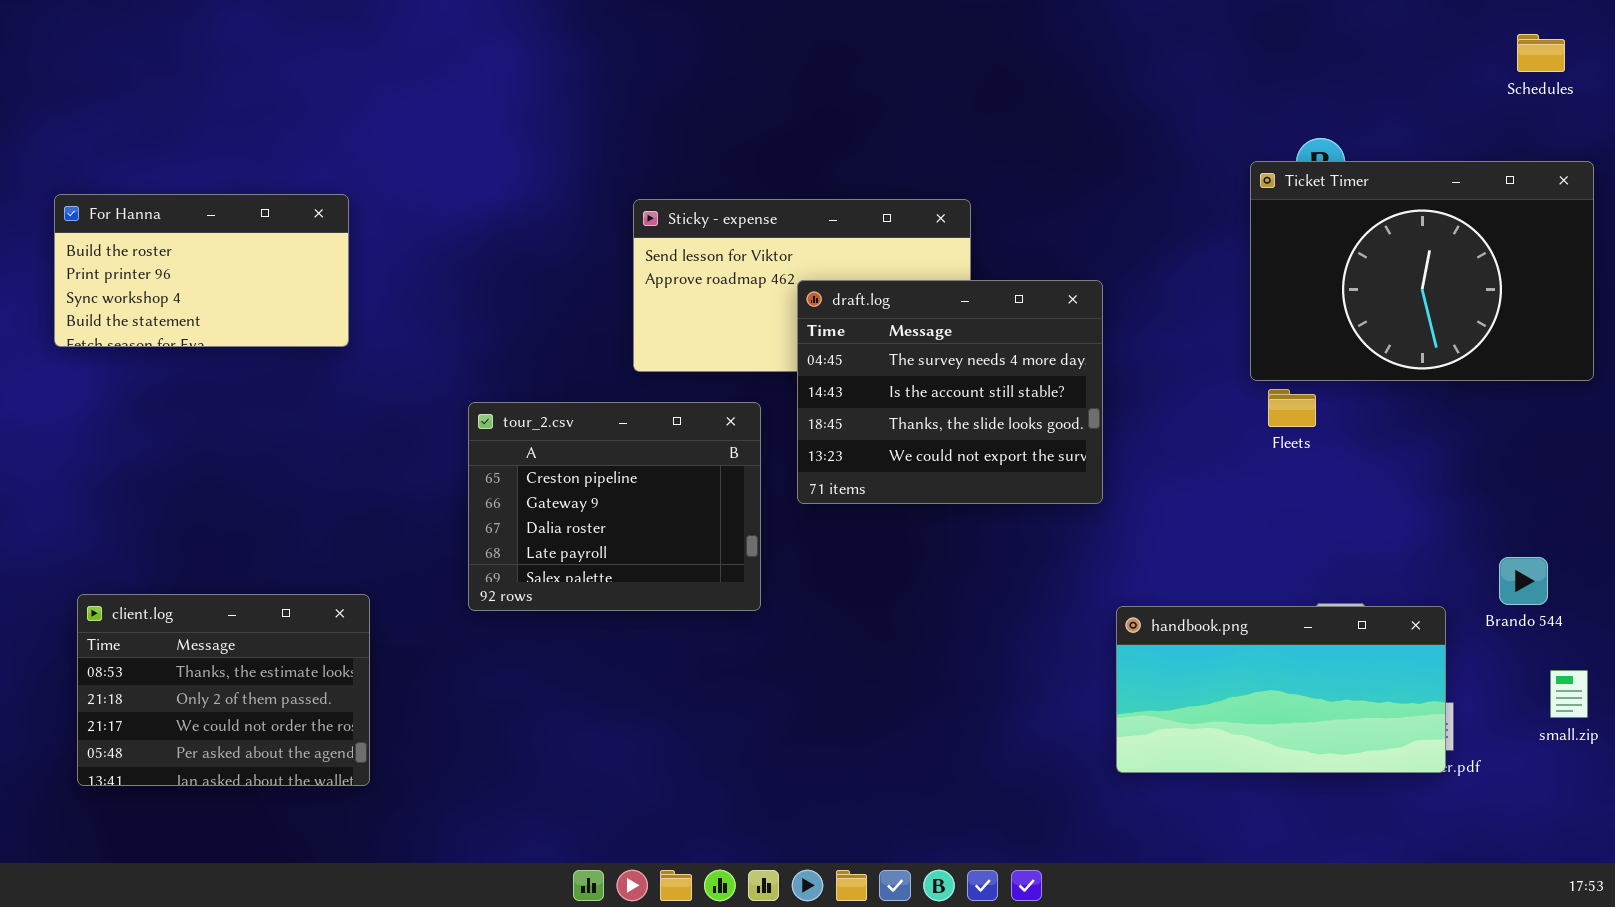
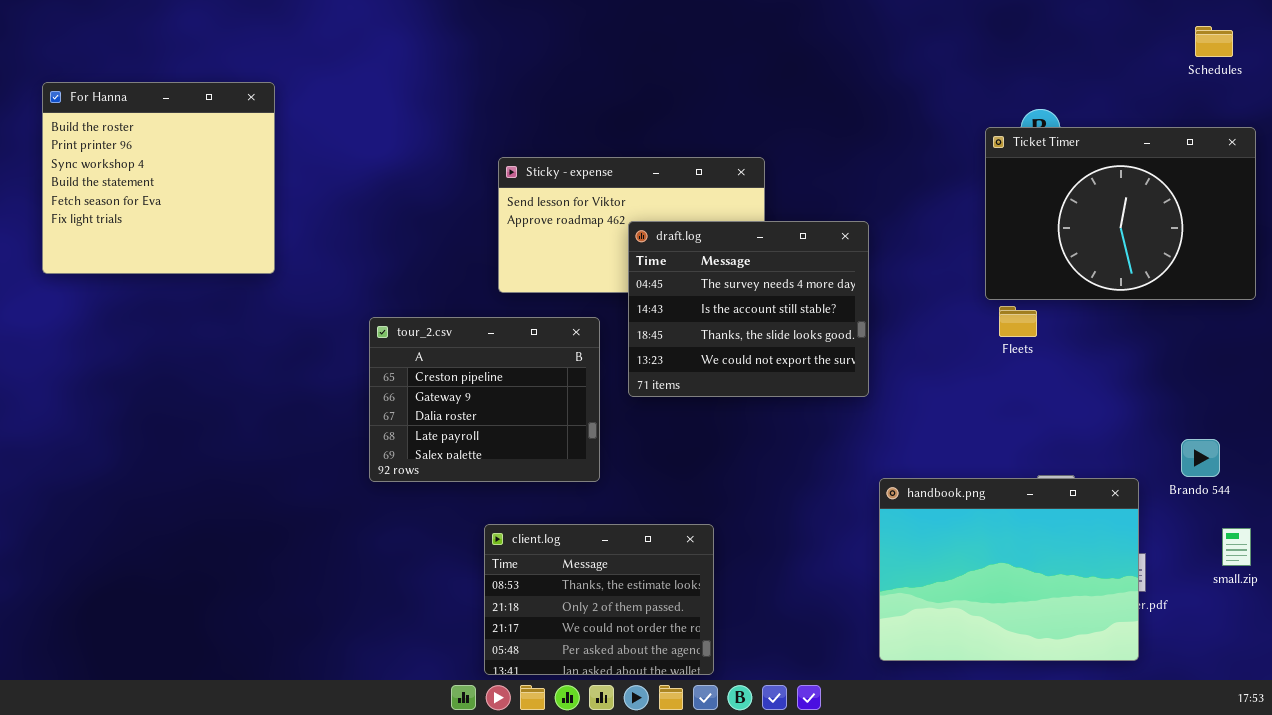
For Hanna: [54,194,349,347] -> [42,82,275,274], resized
client.log: [77,594,370,786] -> [484,524,714,675], moved
handbook.png: [1116,606,1446,773] -> [879,478,1139,661], resized

